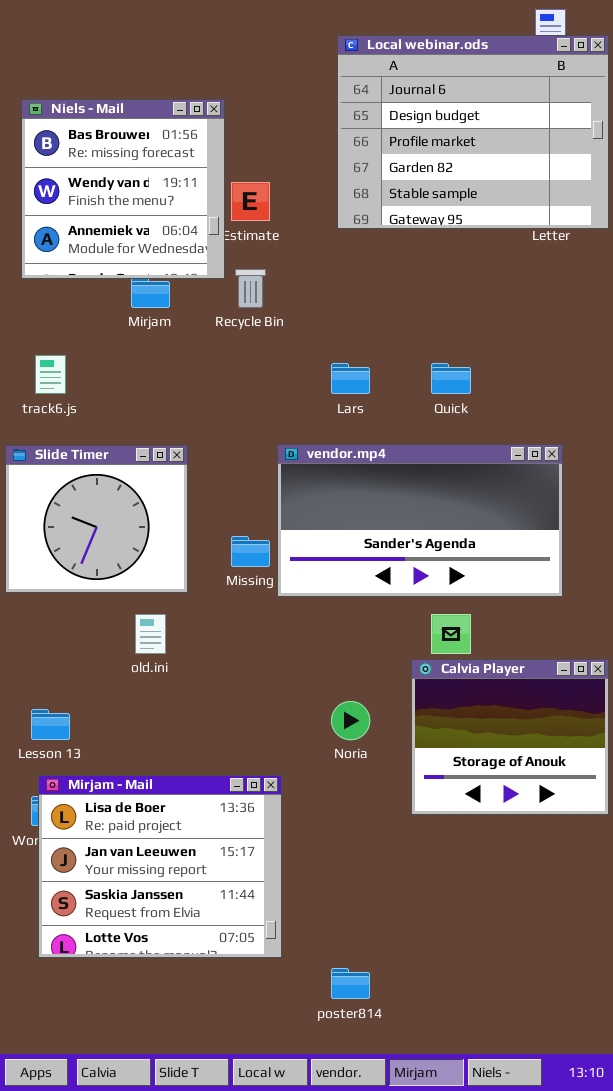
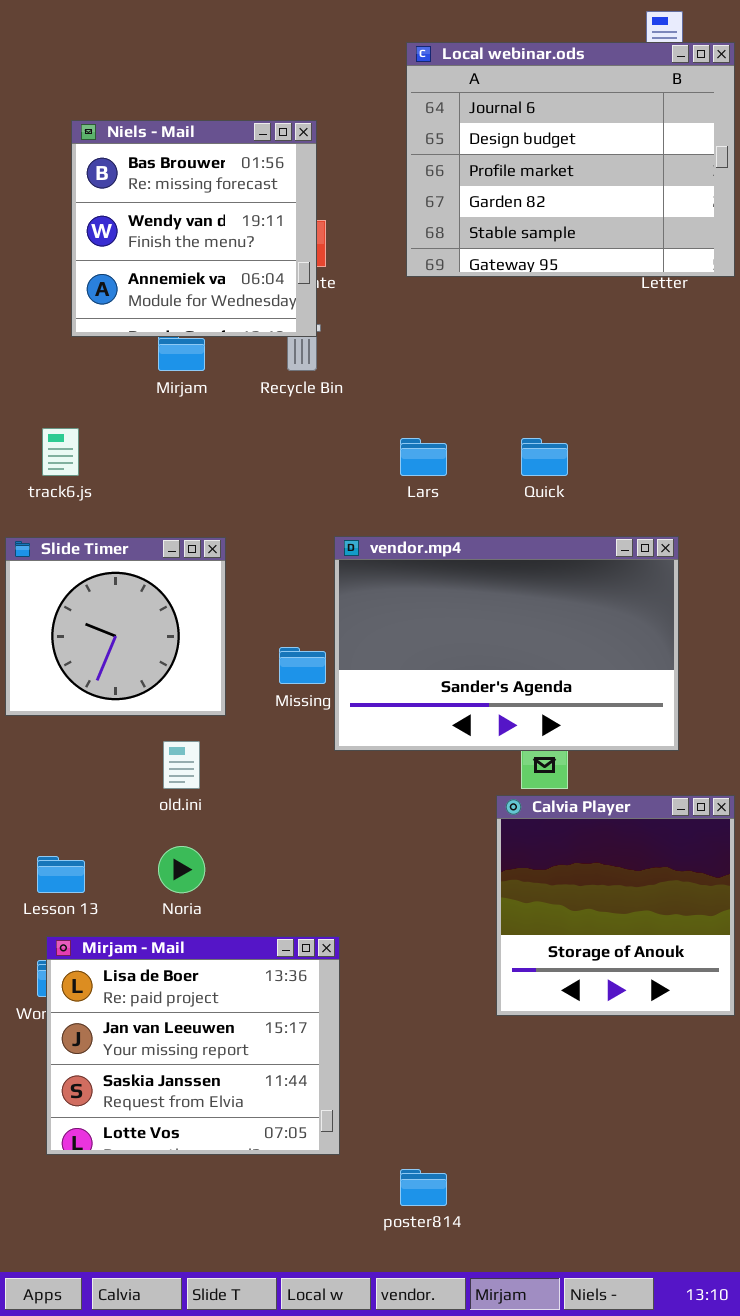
Niels - Mail: [21,99,225,279] -> [71,120,317,337], moved
vendor.mp4: [277,444,563,597] -> [334,536,679,751], resized
Calvia Player: [411,659,609,815] -> [496,795,735,1016], resized
Noria: [331,701,370,740] -> [158,846,205,893], moved

